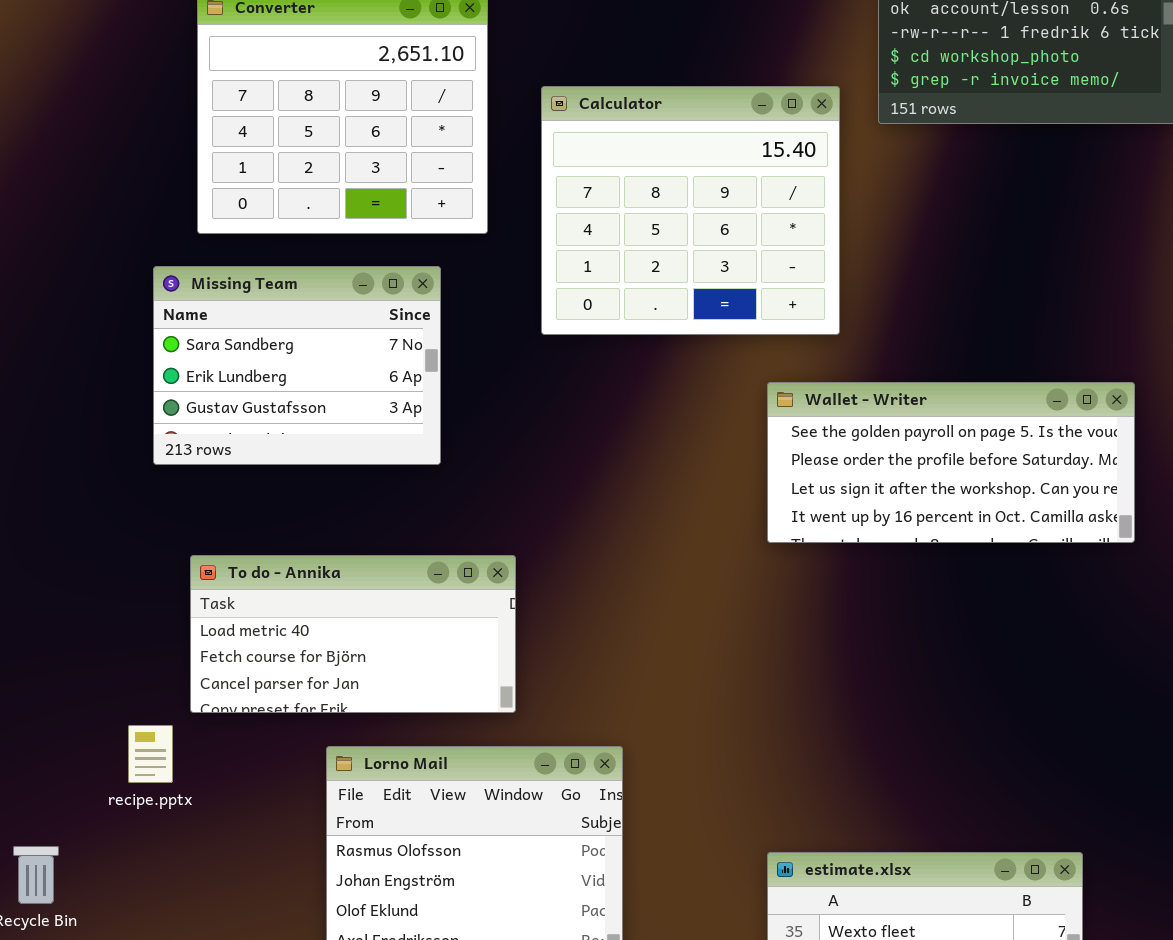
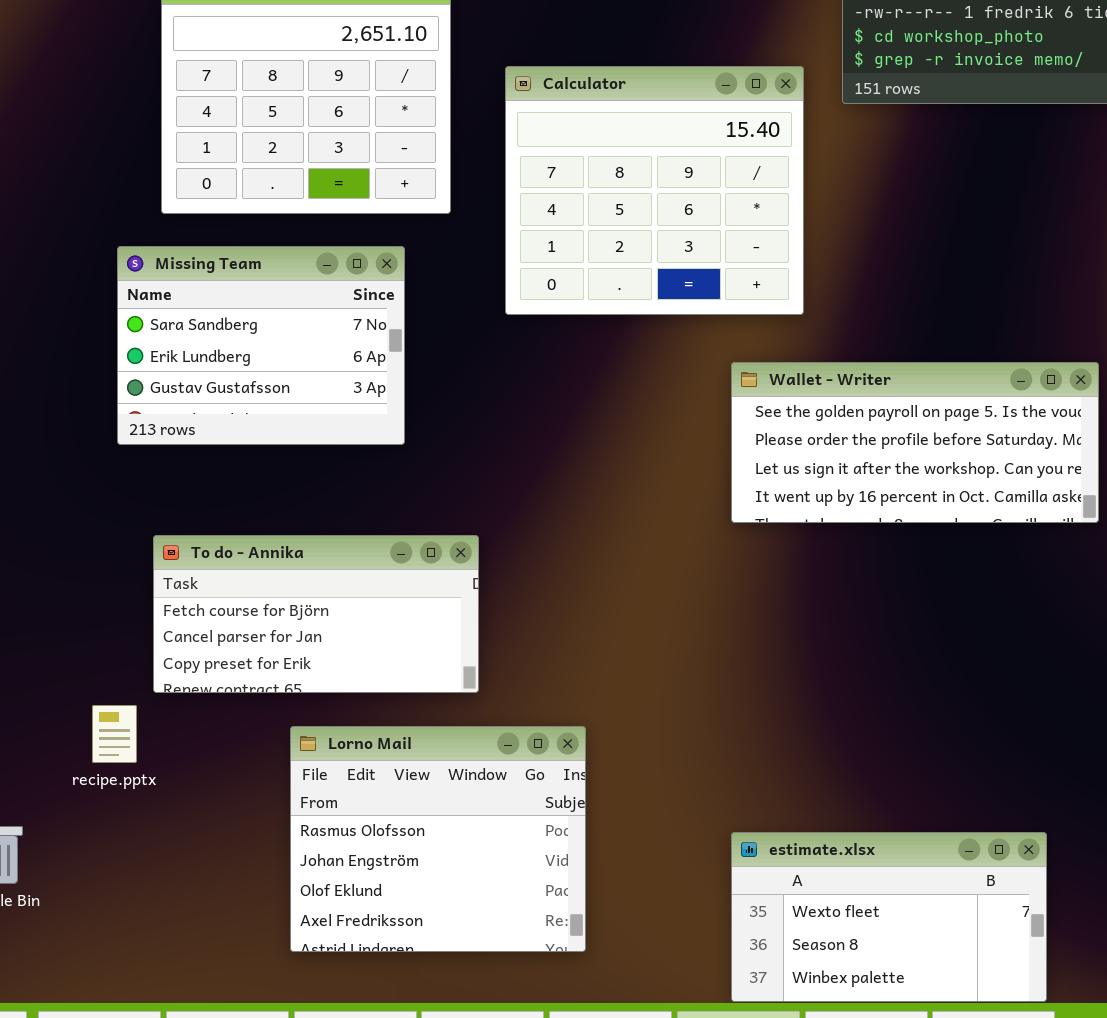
To do - Annika: [190,555,516,713] -> [153,535,479,693], scrolled down 1 row

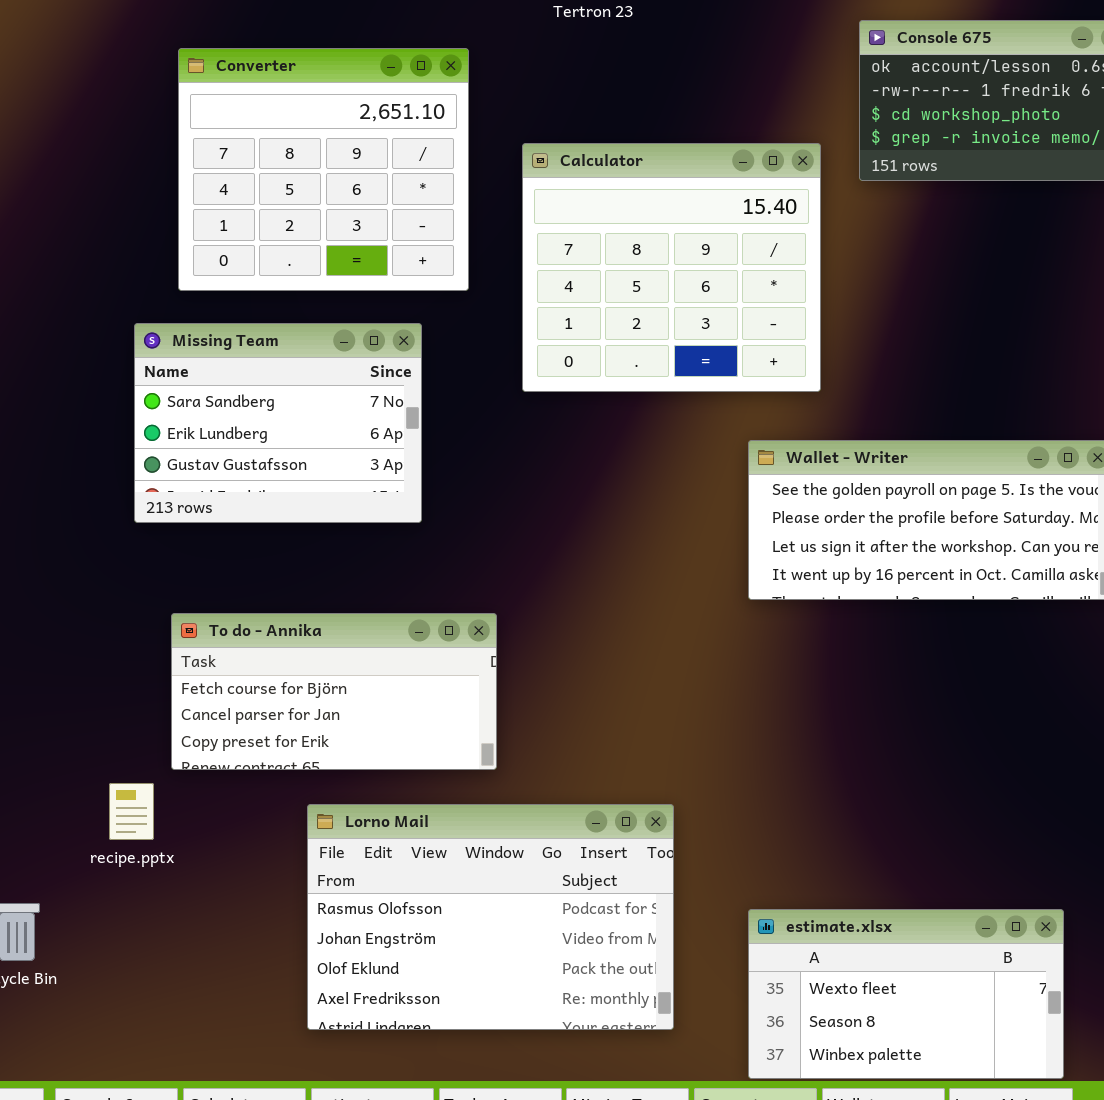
Lorno Mail: [290,726,586,952] -> [307,804,674,1030], resized

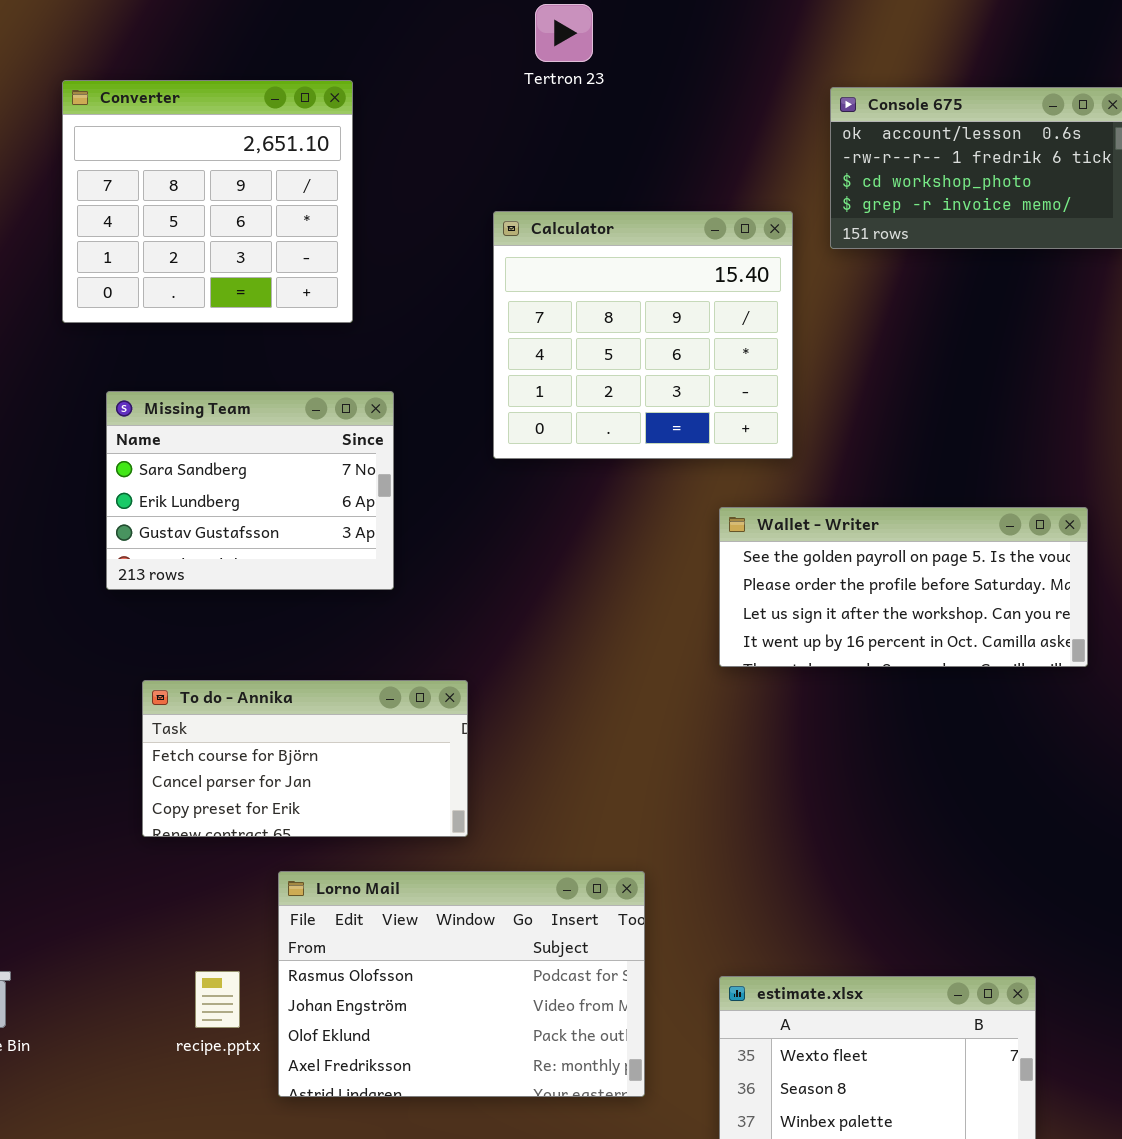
Converter: [178,48,469,291] -> [62,80,353,323], moved
recipe.pptx: [109,783,154,840] -> [195,971,240,1028], moved

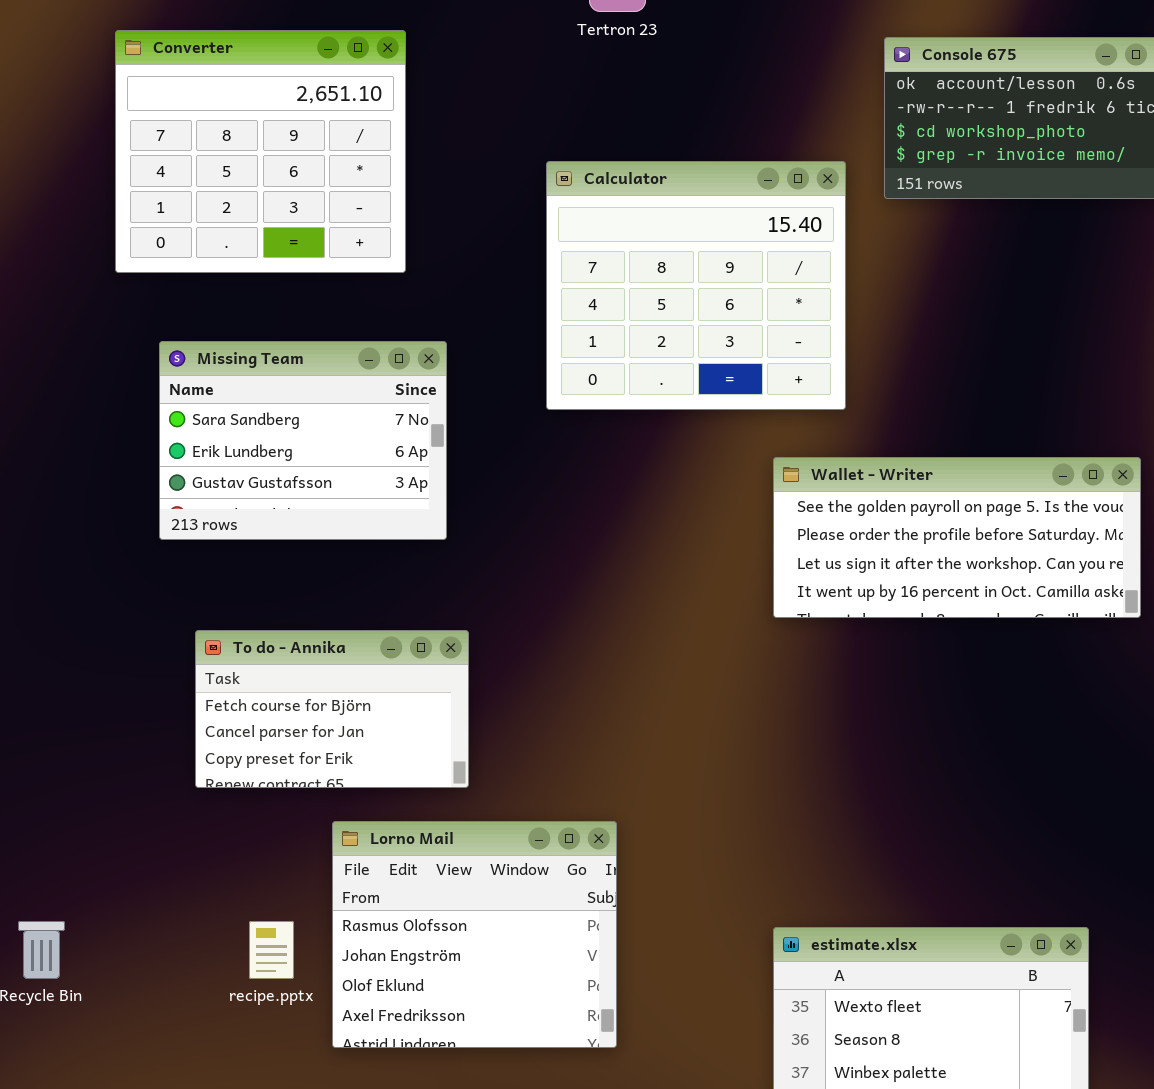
To do - Annika: [142,680,468,837] -> [195,630,469,788], resized
Lorno Mail: [278,871,645,1097] -> [332,821,617,1048], resized

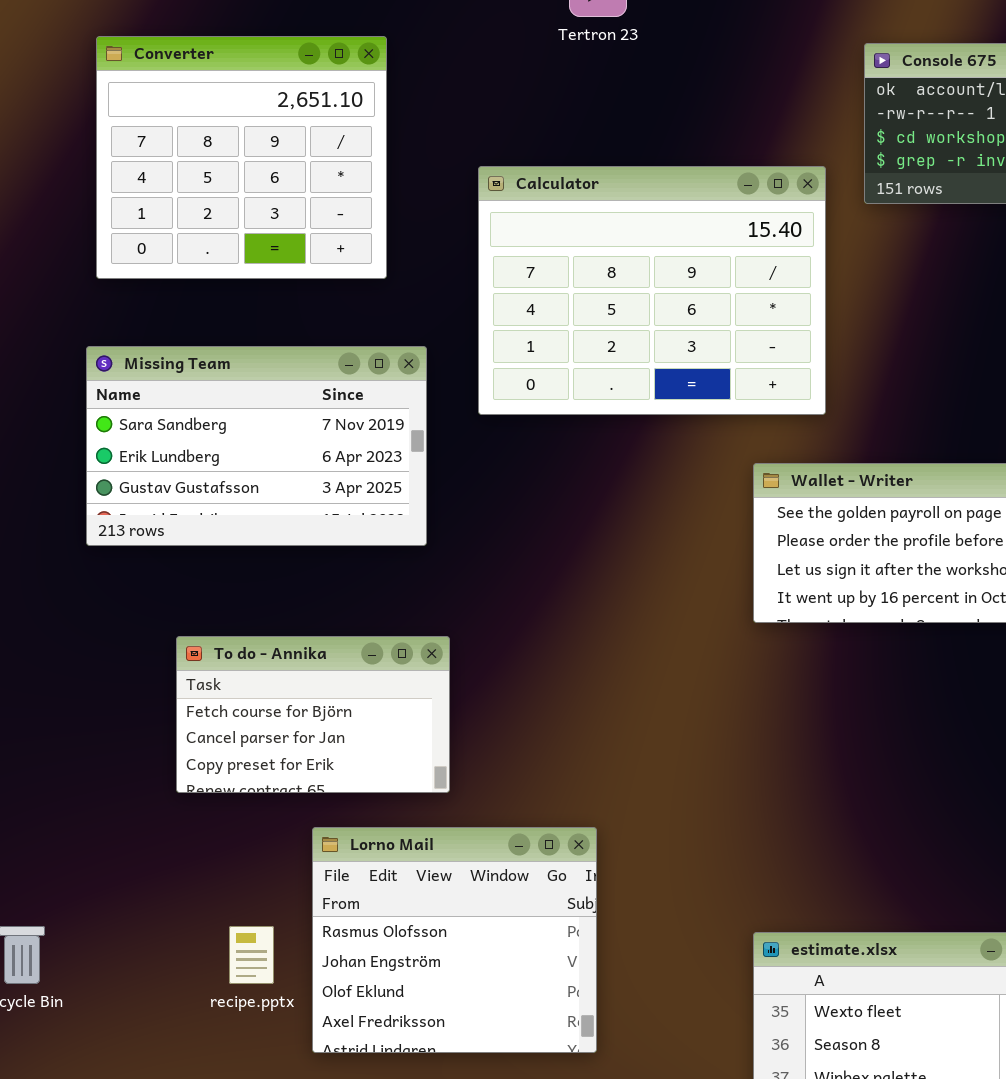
Calculator: [546,161,846,410] -> [478,166,826,415], resized
Missing Team: [159,341,447,540] -> [86,346,427,546], resized

